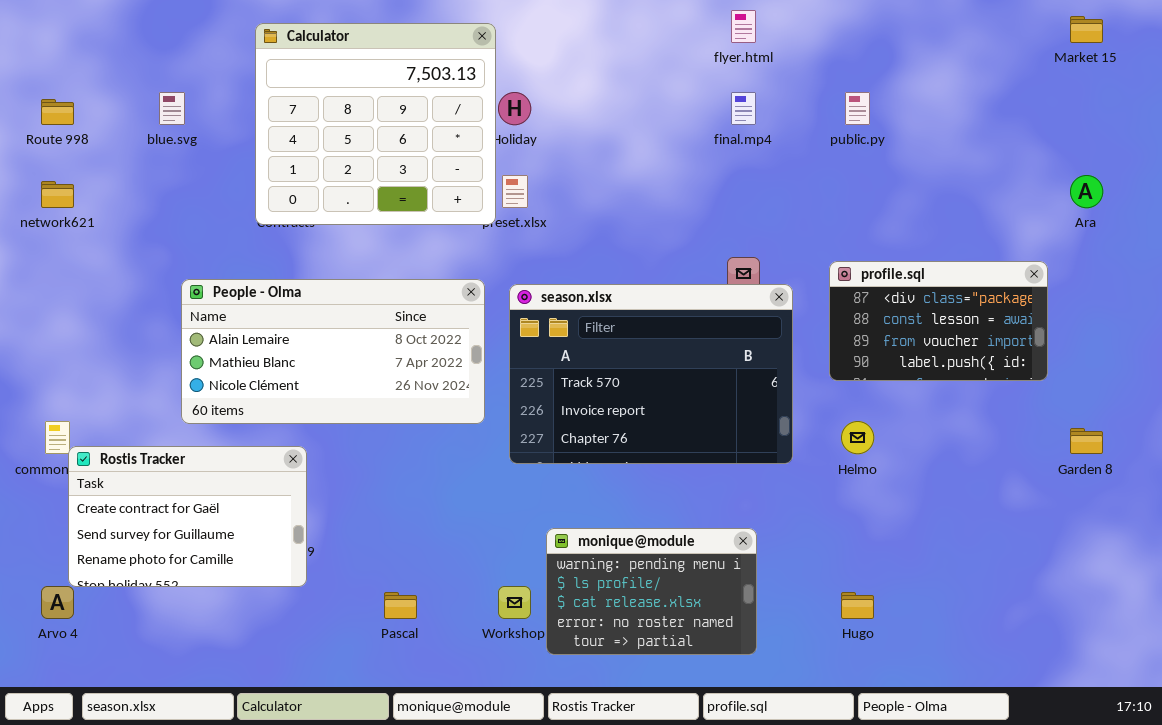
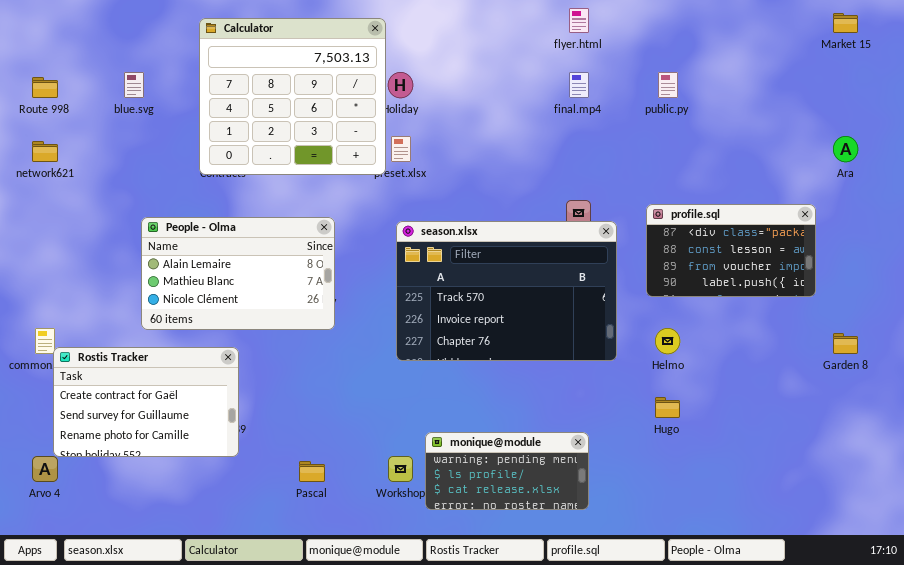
People - Olma: [181,279,485,424] -> [141,217,335,330], resized
monique@module: [546,528,757,655] -> [425,432,589,510], resized
Hugo: [841,592,874,619] -> [655,397,680,418], moved

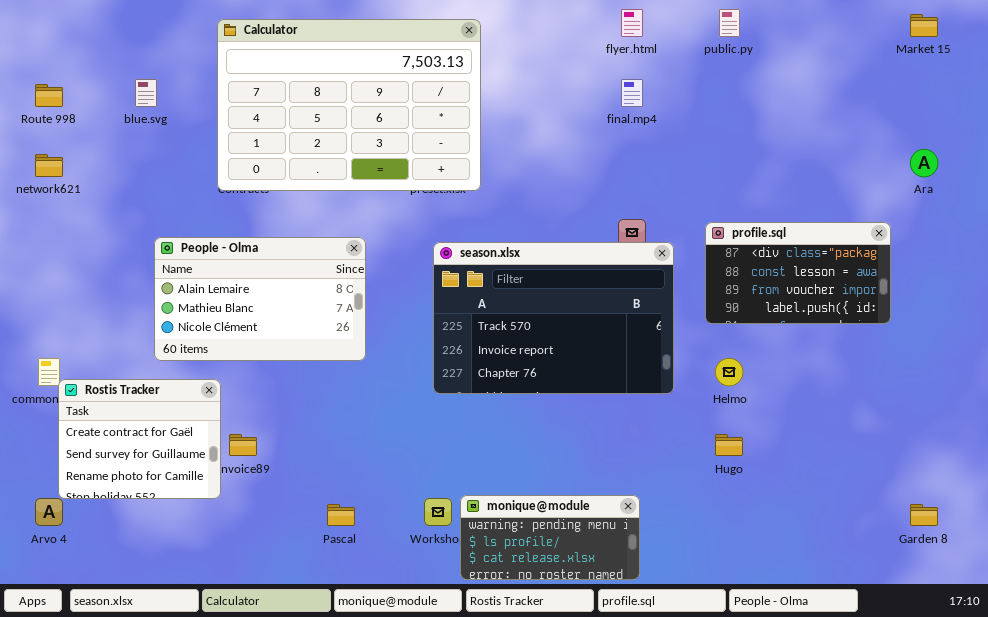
Calculator: [199,18,386,175] -> [217,19,481,191], resized
public.py: [658,72,678,98] -> [719,9,740,37], moved
Garden 8: [833,333,858,354] -> [910,504,938,526], moved
Rostis Tracker: [53,347,239,457] -> [58,379,221,499], resized
monique@module: [425,432,589,510] -> [460,495,640,580], moved

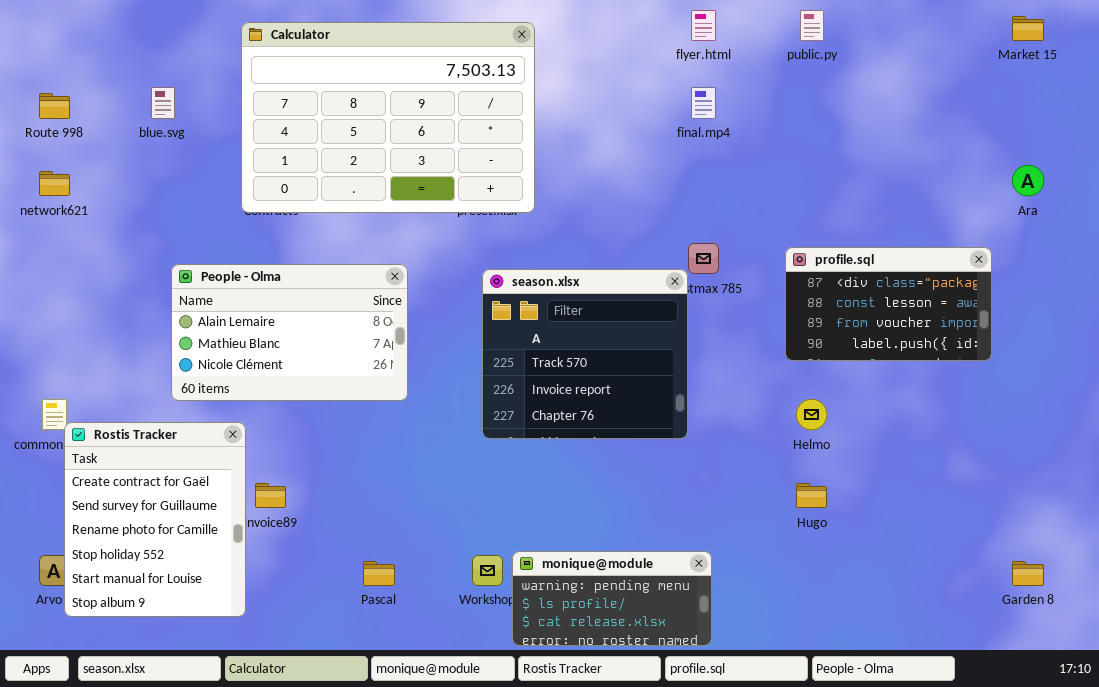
season.xlsx: [433,242,674,394] -> [482,269,688,439], resized
Rostis Tracker: [58,379,221,499] -> [64,422,246,617], resized

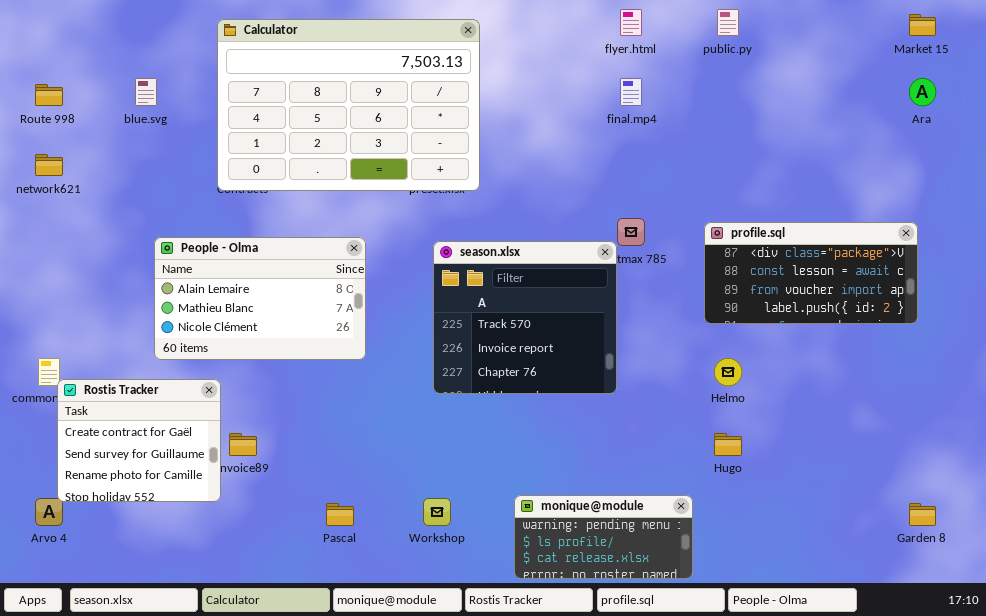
Ara: [1012,165,1044,196] -> [909,78,936,106], moved
profile.sql: [785,247,992,361] -> [704,222,918,324], resized
Rostis Tracker: [64,422,246,617] -> [57,379,221,502], resized
monique@module: [512,551,712,646] -> [514,495,693,579], moved

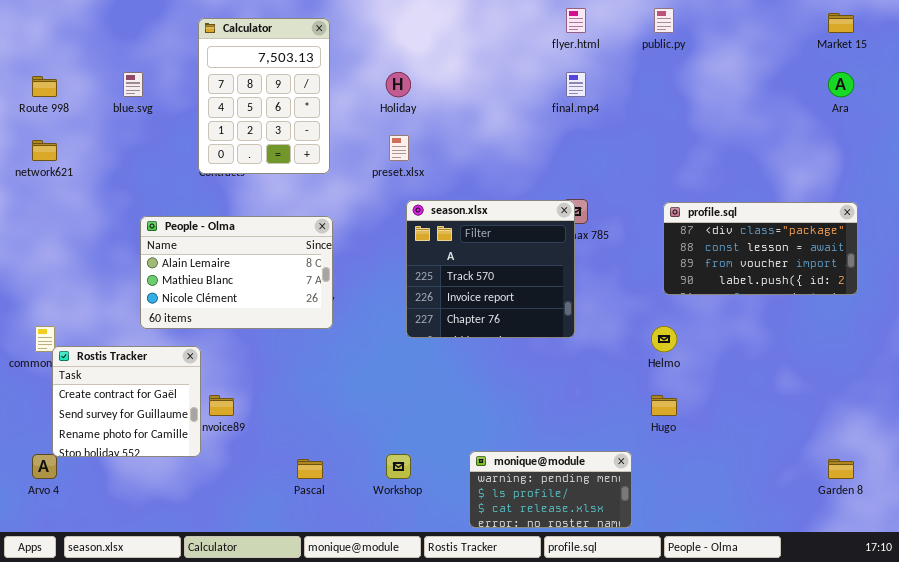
Calculator: [217,19,480,191] -> [198,18,330,174], resized
profile.sql: [704,222,918,324] -> [663,202,858,295], moved
season.xlsx: [433,241,617,394] -> [406,200,575,338], moved

